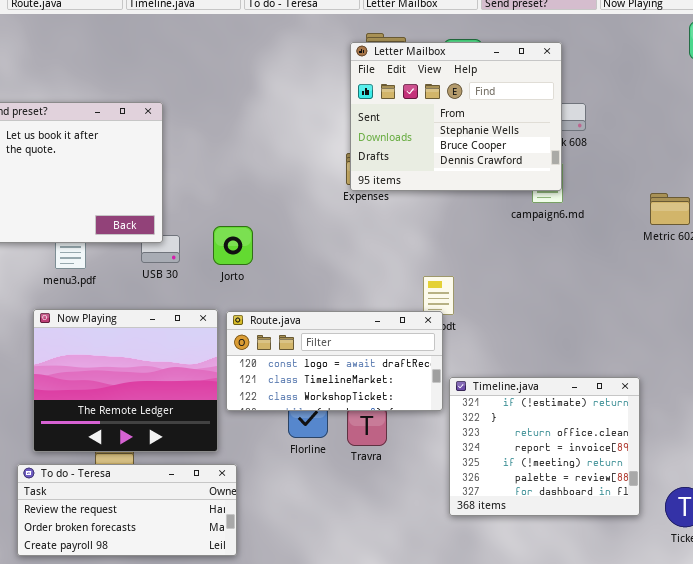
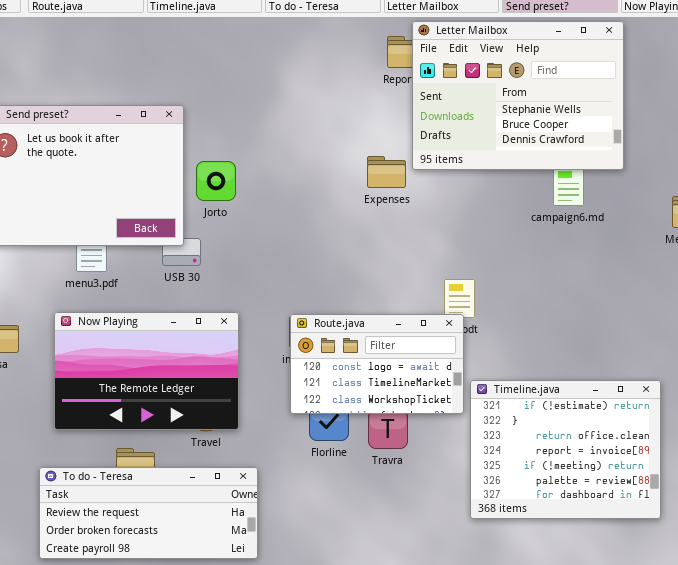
Letter Mailbox: [350,42,562,191] -> [412,21,624,170], moved
Jorto: [213,226,253,265] -> [196,161,236,201], moved
Now Playing: [33,309,218,452] -> [54,312,239,430], resized
Route.java: [226,311,443,411] -> [290,314,464,414], resized

